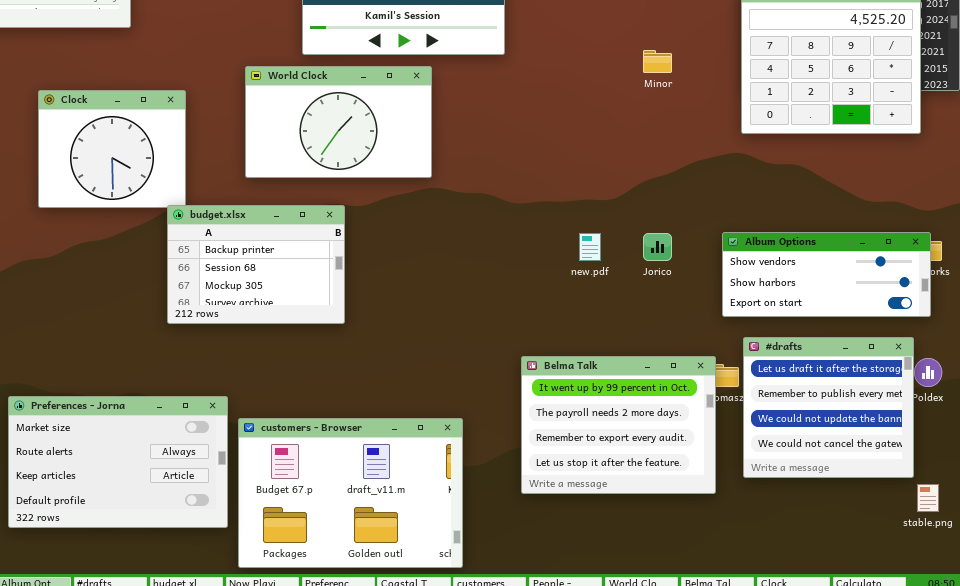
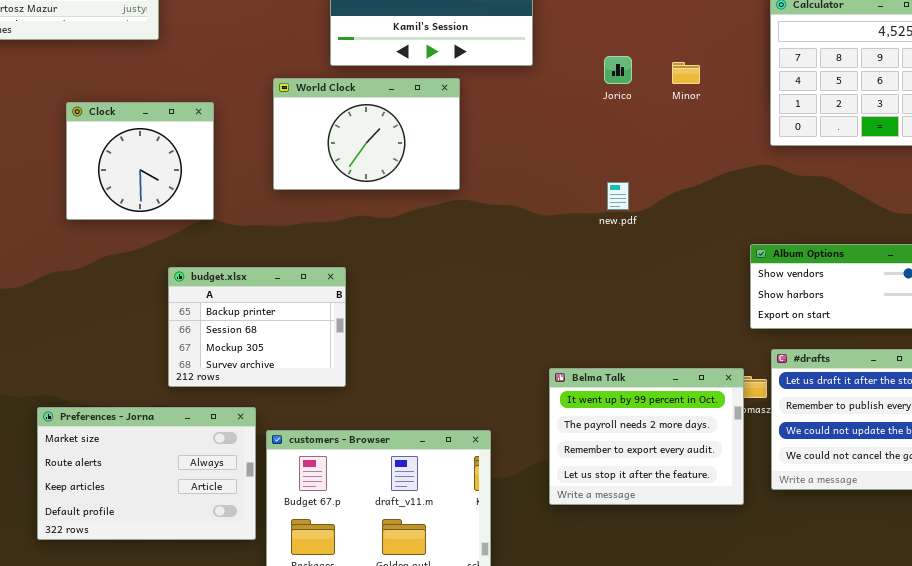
budget.xlsx: [167,205,345,324] -> [168,267,346,387], moved
new.pdf: [579,233,601,261] -> [607,182,629,210], moved
Jorico: [643,233,672,261] -> [604,56,632,84], moved

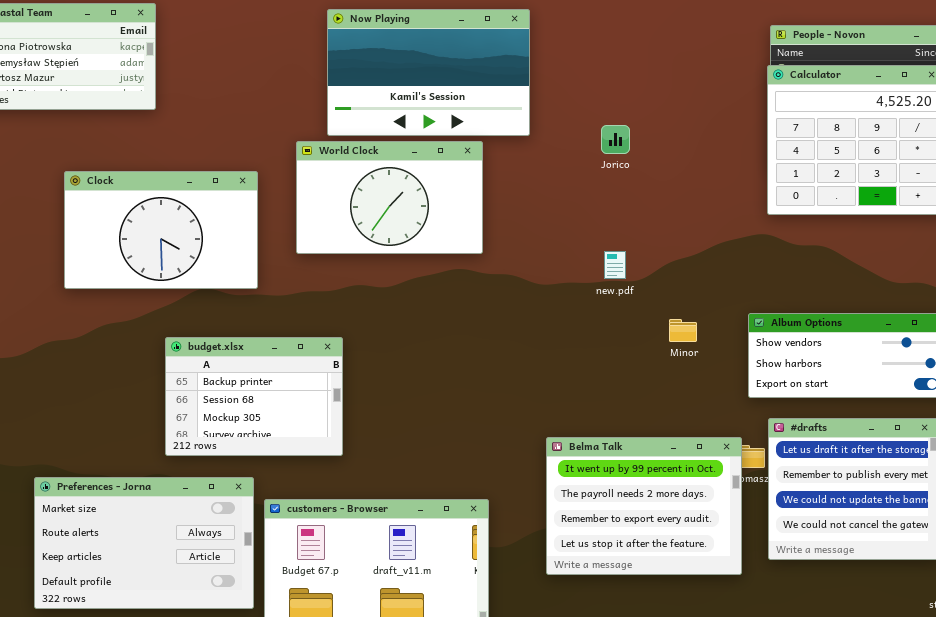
Minor: [672,62,700,84] -> [669,319,697,342], moved
World Clock: [273,78,460,190] -> [296,141,483,254], moved
Clock: [66,102,214,220] -> [64,171,258,289], resized

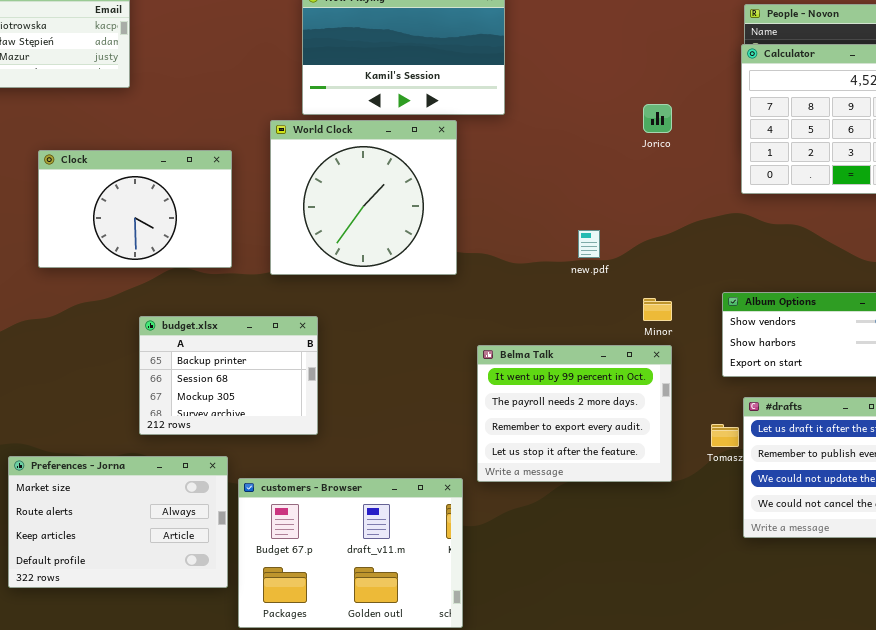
Jorico: [601,125,630,154] -> [643,104,672,133], moved
World Clock: [296,141,483,254] -> [270,120,457,275], resized
Belma Talk: [546,437,742,575] -> [477,345,672,482], moved

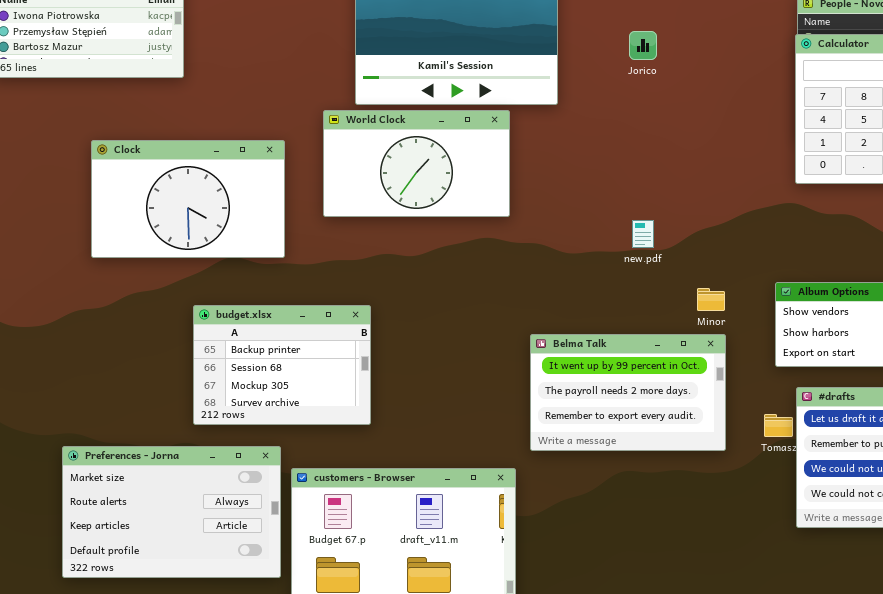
Jorico: [643,104,672,133] -> [629,31,657,60], moved
World Clock: [270,120,457,275] -> [323,110,510,217], resized
Belma Talk: [477,345,672,482] -> [530,334,726,451], resized

